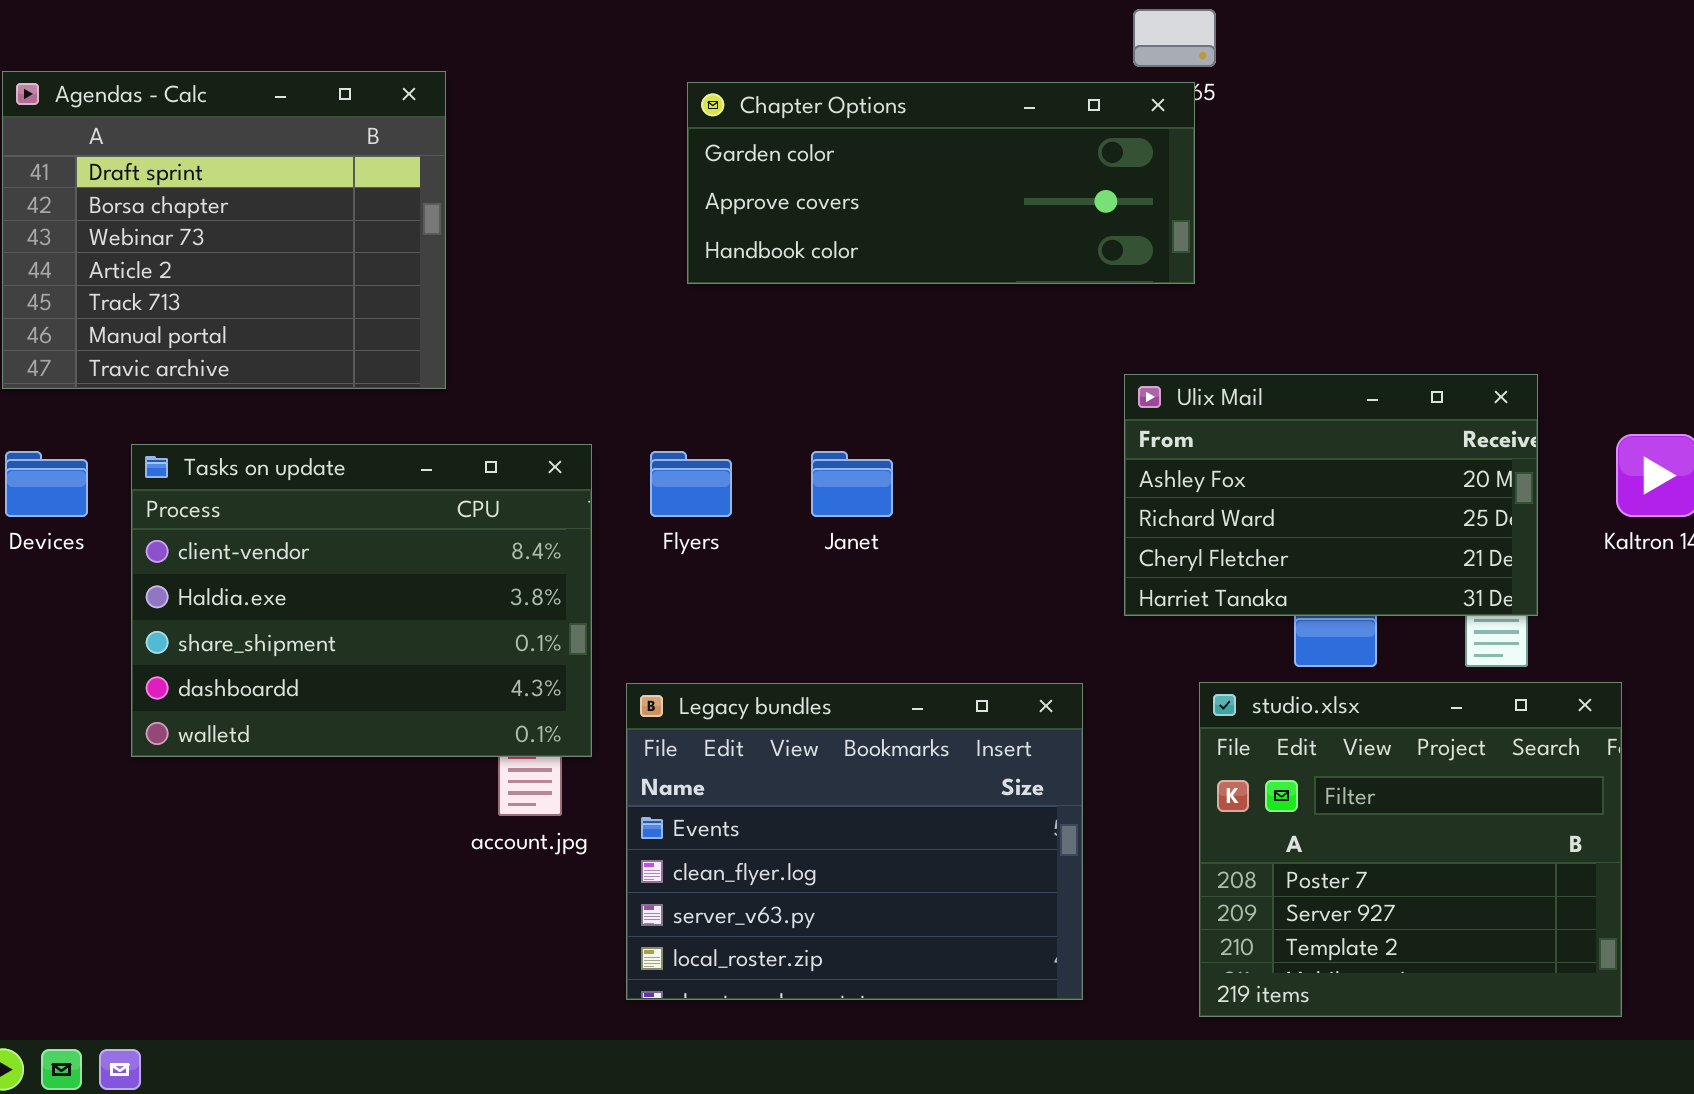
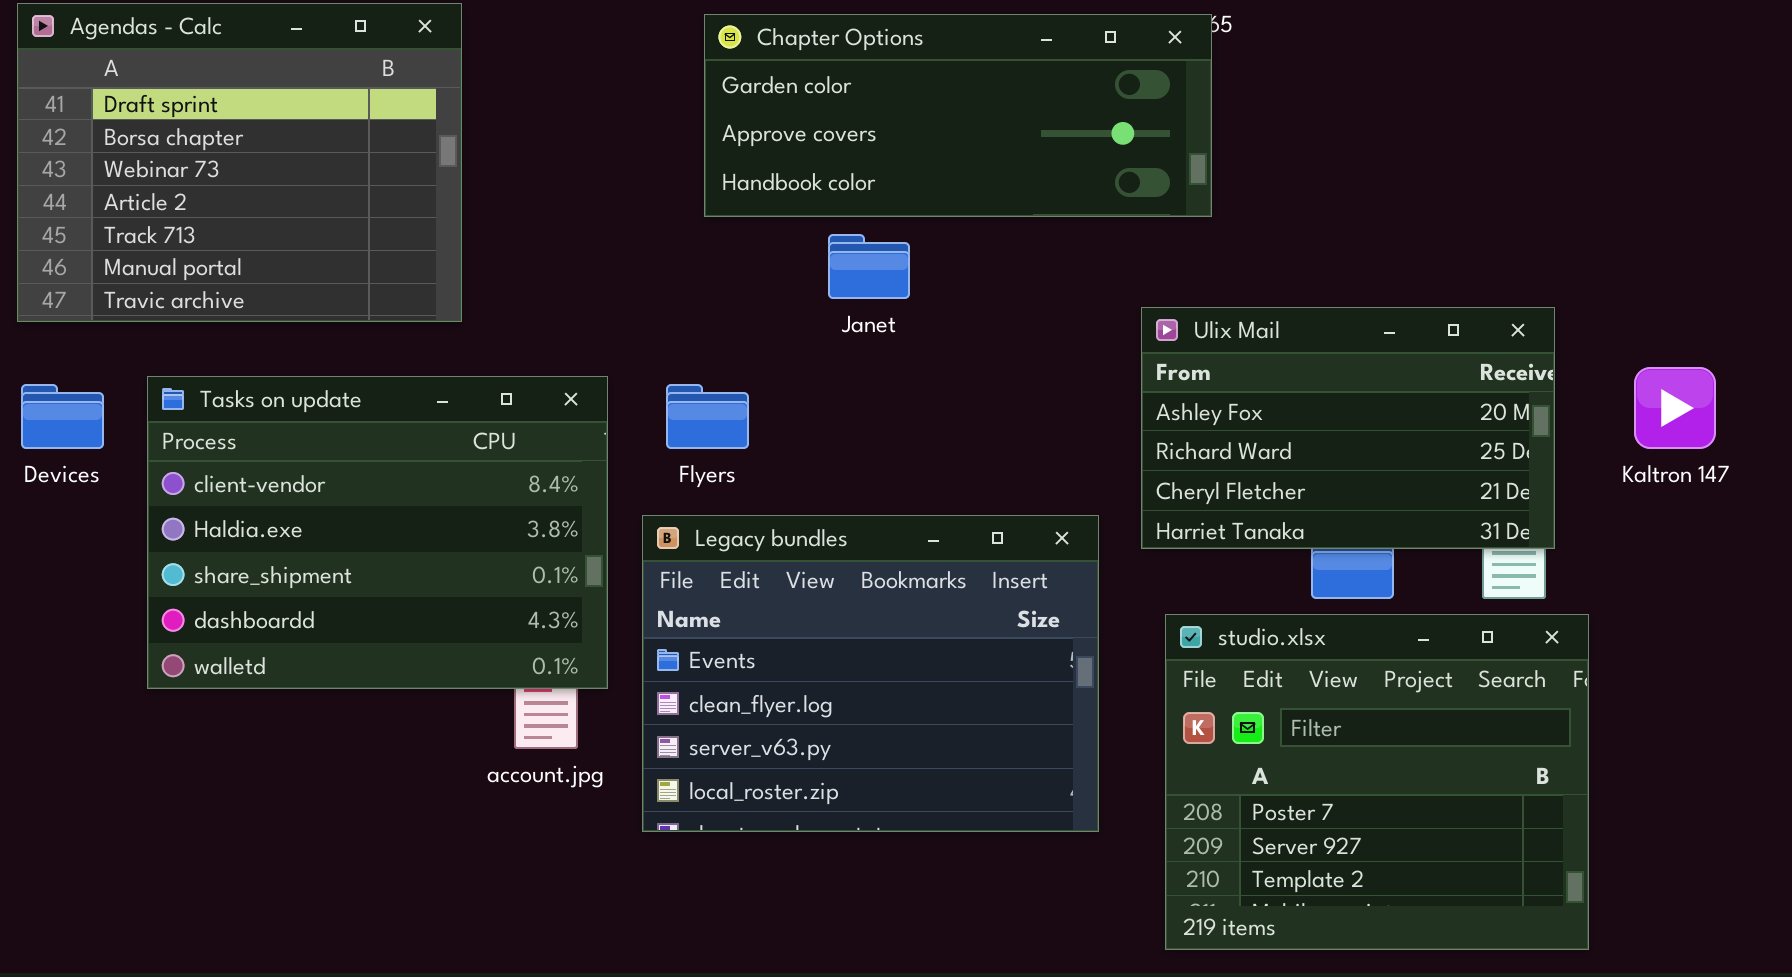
Janet: [811,451,893,517] -> [828,234,910,299], moved
studio.xlsx: [1199,682,1622,1017] -> [1165,614,1589,950], moved
Legacy bundles: [626,683,1083,1000] -> [642,515,1099,832], moved

